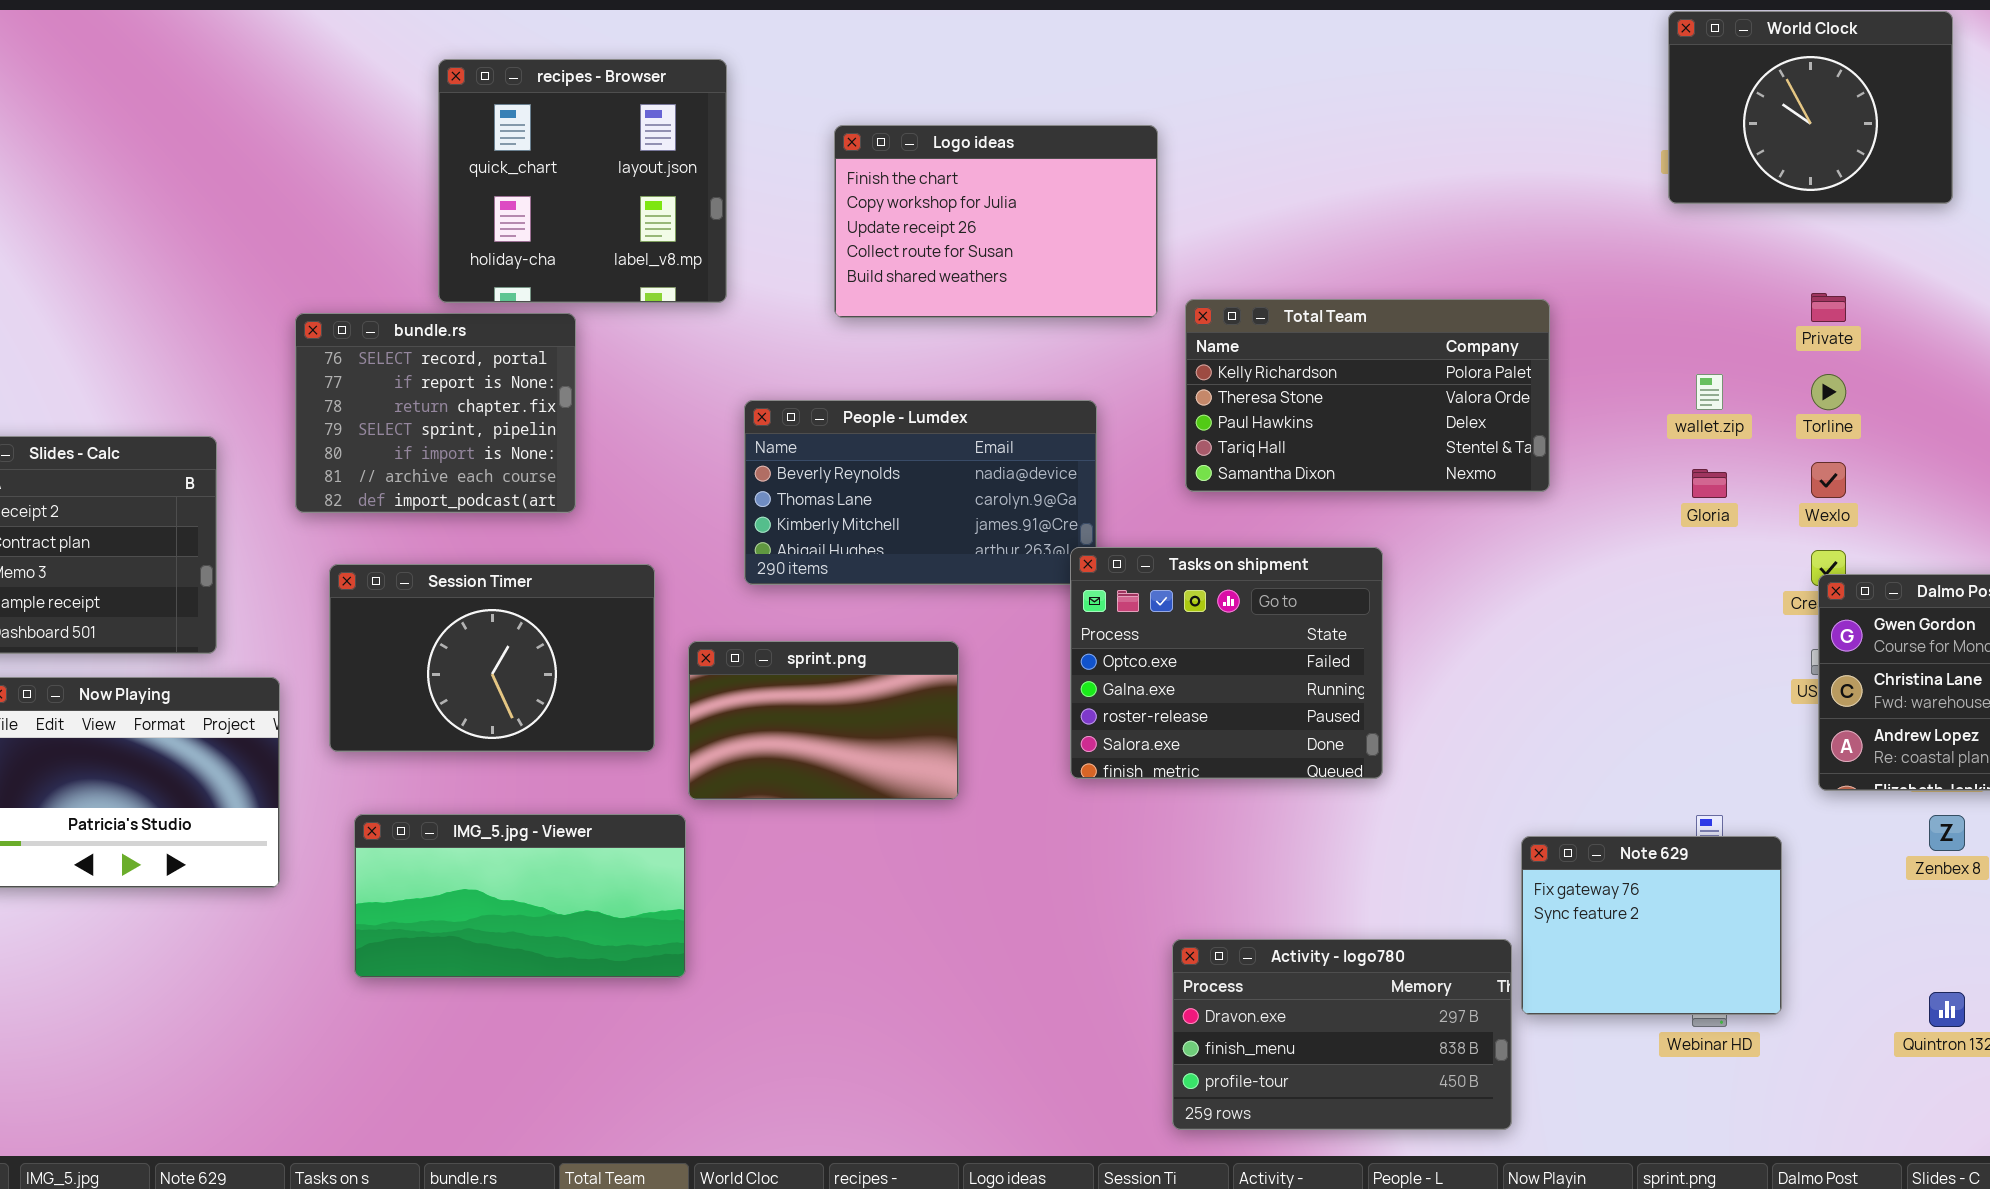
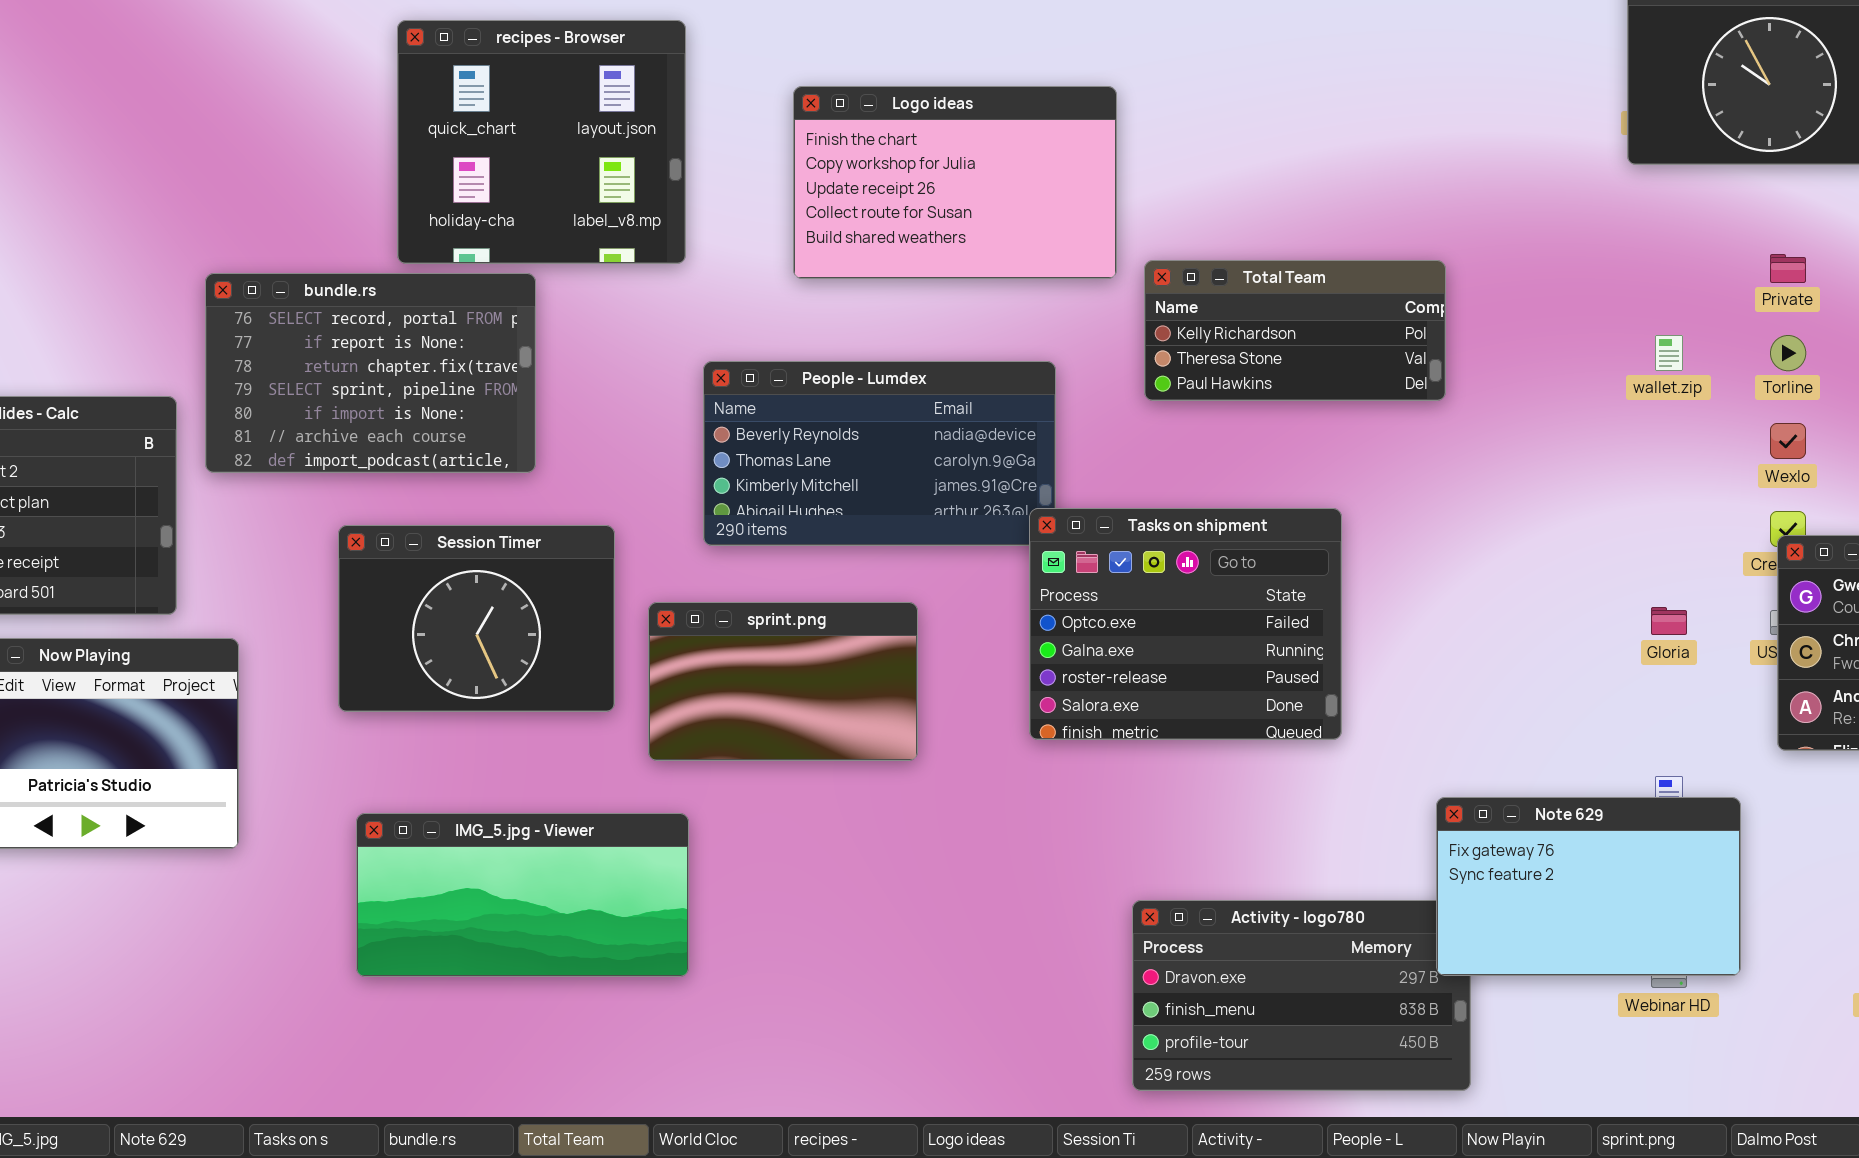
Total Team: [1185,299,1550,492] -> [1144,260,1446,401], resized
bundle.rs: [295,313,576,513] -> [205,273,536,473], resized
Gloria: [1692,469,1727,498] -> [1651,607,1687,635], moved
Session Timer: [329,564,655,752] -> [338,525,615,712], resized
IMG_5.jpg - Viewer: [354,814,686,978] -> [356,813,689,977], moved
Note 629: [1521,836,1782,1015] -> [1436,797,1741,976], resized

